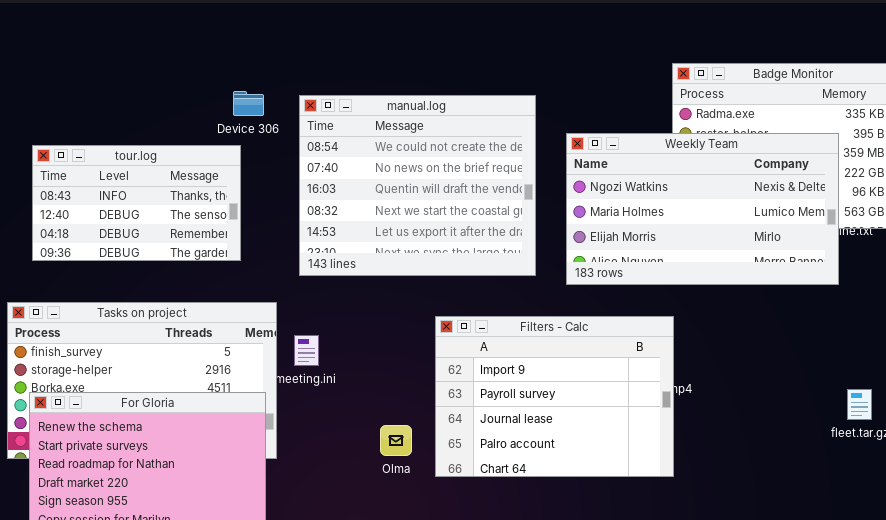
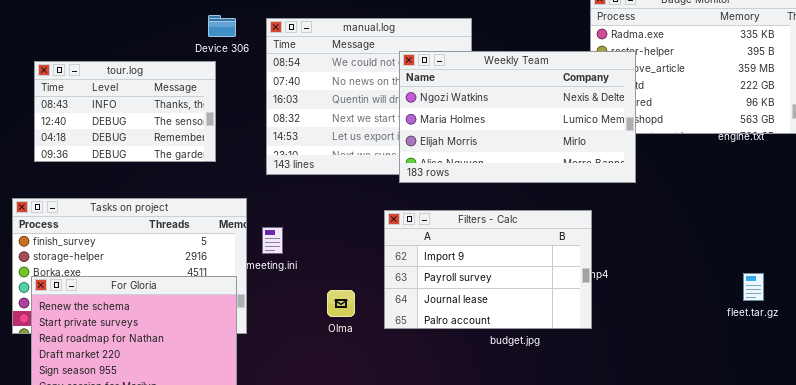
Weekly Team: [566,133,839,285] -> [399,51,636,183], moved
Filters - Calc: [435,316,674,477] -> [384,210,592,329], resized
Olma: [380,425,412,456] -> [327,290,355,317], moved

